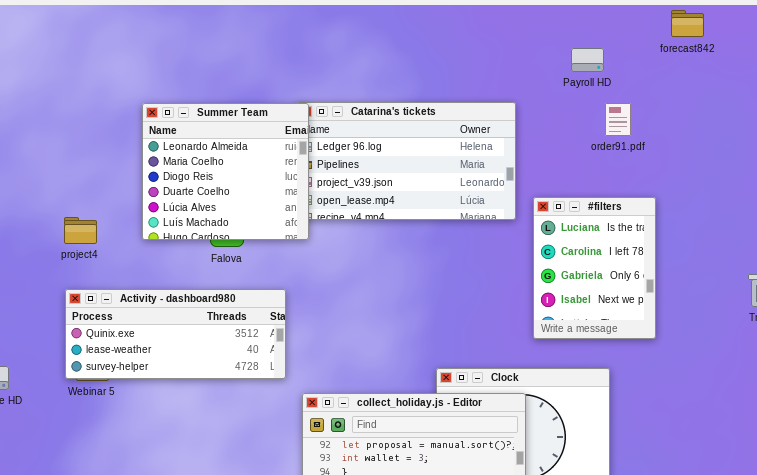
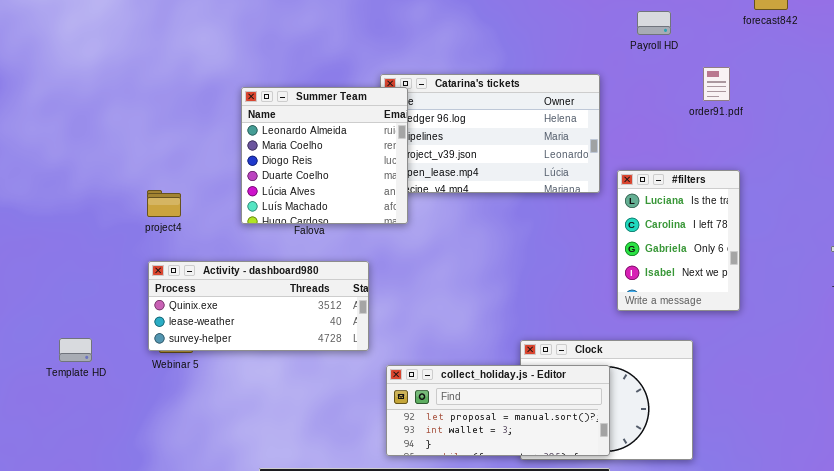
Payroll HD: [571,48,604,72] -> [637,11,671,35], moved
Summer Team: [142,103,309,240] -> [241,87,408,224], moved
order91.pdf: [605,103,631,136] -> [703,67,730,101], moved

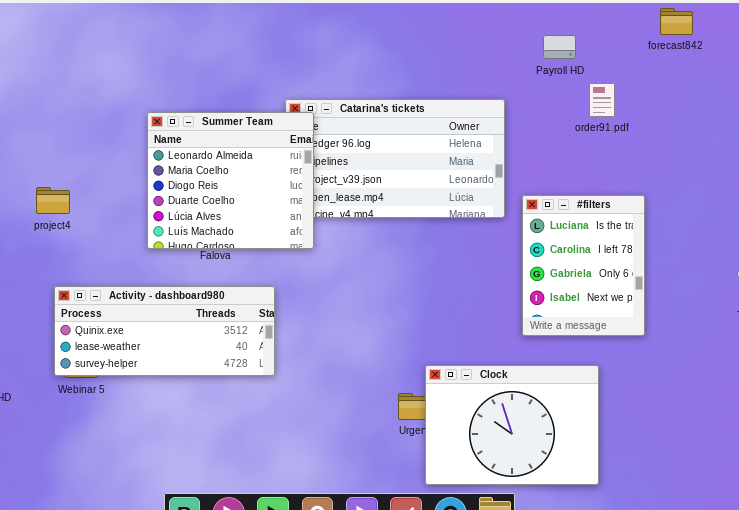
order91.pdf: [703,67,730,101] -> [589,83,615,117], moved
project4: [147,190,181,217] -> [36,187,70,214], moved
collect_holiday.js - Editor: [386,365,610,456] -> none, closed

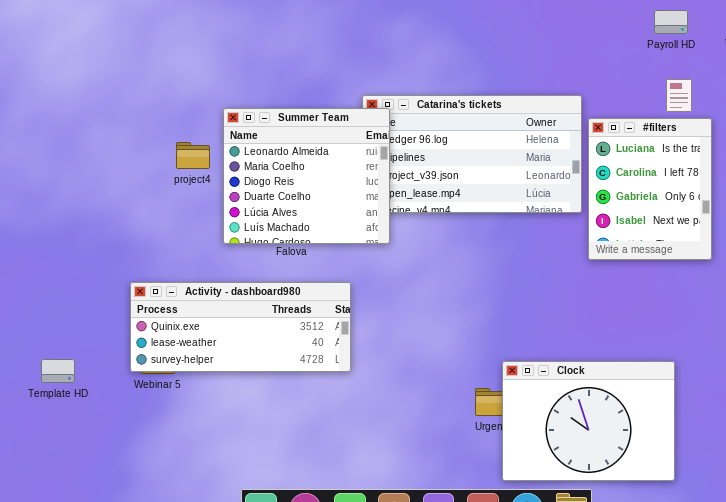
Payroll HD: [543,35,576,59] -> [654,10,688,34], moved
project4: [36,187,70,214] -> [176,142,210,169], moved
#filters: [522,195,645,336] -> [588,118,712,260], moved

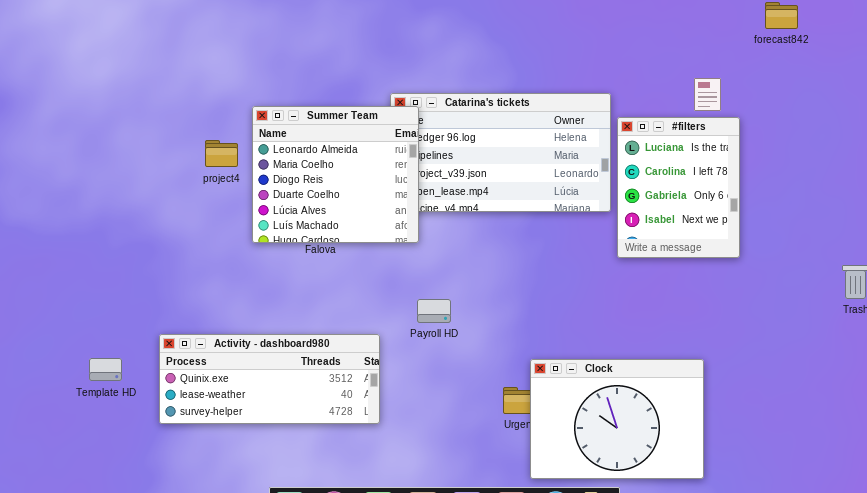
Payroll HD: [654,10,688,34] -> [417,299,451,323], moved
Activity - dashboard980: [130,282,351,372] -> [159,334,380,424], moved
Template HD: [41,359,75,383] -> [89,358,122,381], moved

